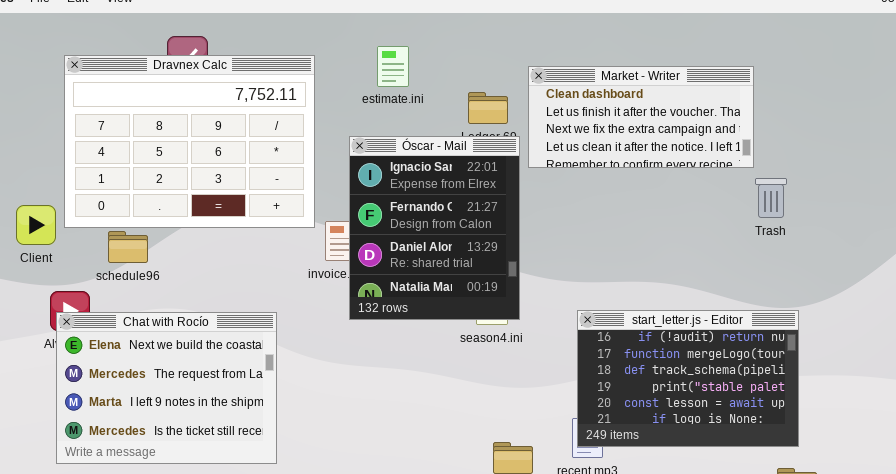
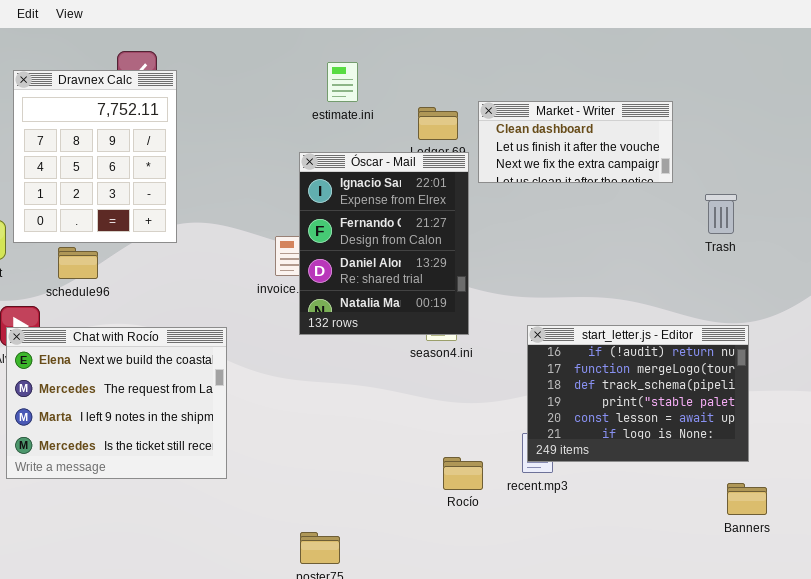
Dravnex Calc: [64,55,315,228] -> [13,70,177,243], resized
Market - Writer: [528,66,754,168] -> [478,101,673,183], resized

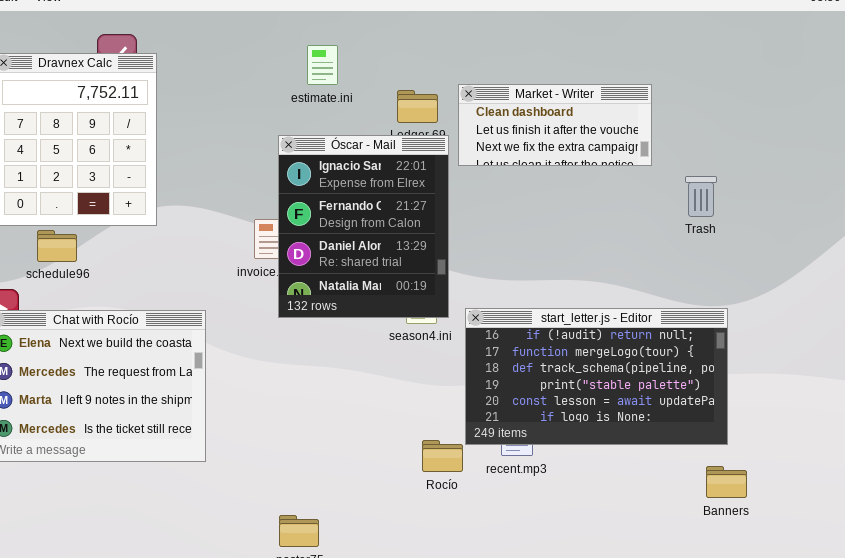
start_letter.js - Editor: [527,325,749,462] -> [465,308,728,445], resized

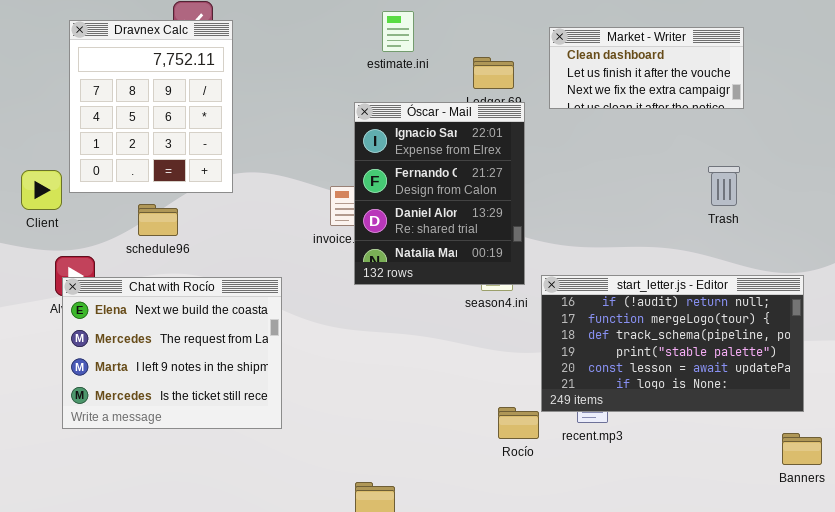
Market - Writer: [458,84,652,166] -> [549,27,744,109], moved
Trash: [685,176,717,217] -> [708,166,740,206], moved
schedule96: [37,230,77,262] -> [138,204,178,236], moved

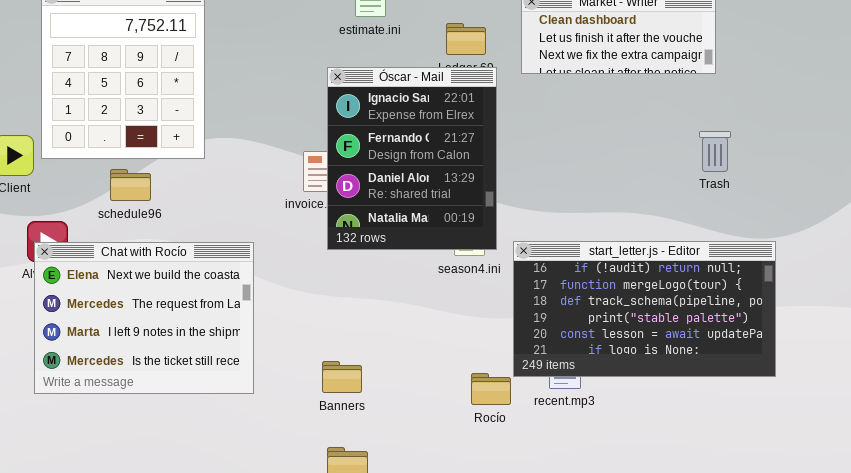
Trash: [708,166,740,206] -> [699,131,731,172], moved
Banners: [782,433,822,465] -> [322,361,362,393], moved

